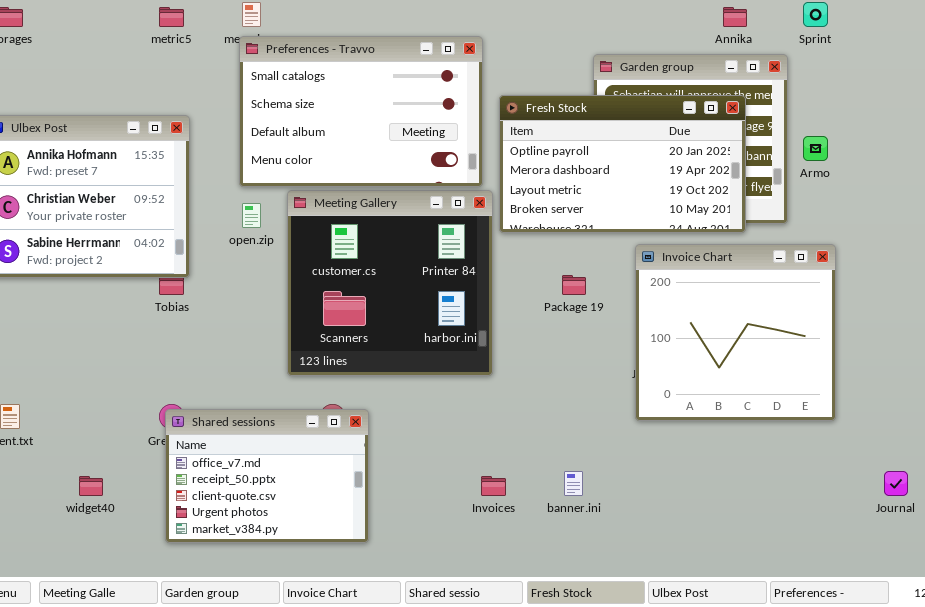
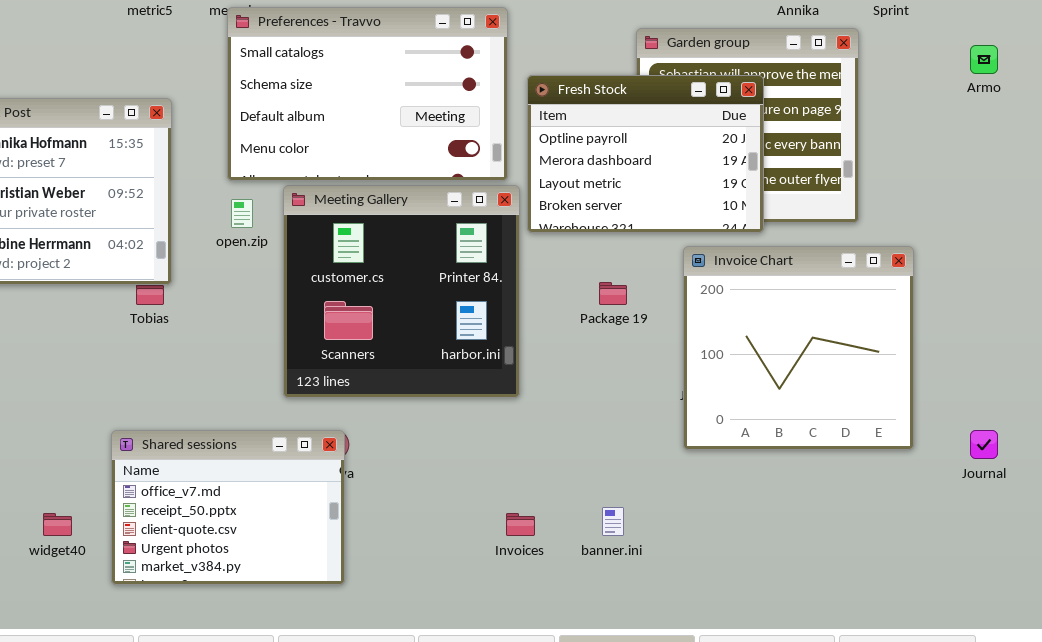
Fresh Stock: [499,95,746,233] -> [527,75,764,233], resized
Armo: [803,136,828,161] -> [970,45,998,74], moved
Shared sessions: [165,409,369,543] -> [111,430,345,585], moved
Journal: [884,471,908,496] -> [970,430,998,459], moved

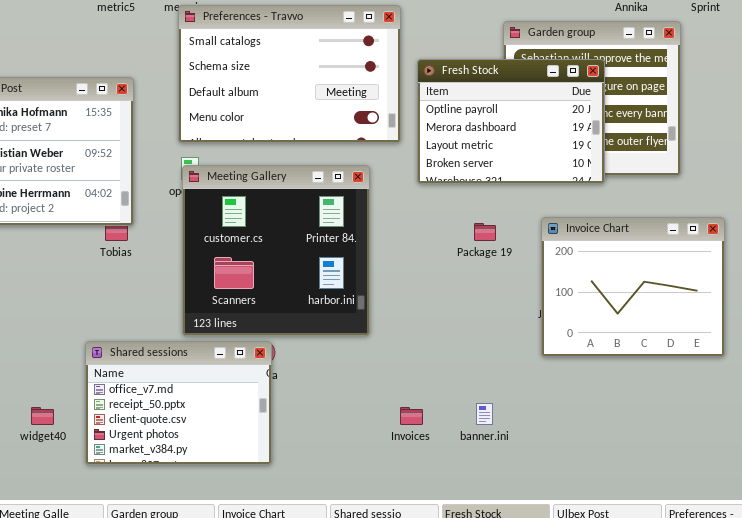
Meeting Gallery: [283,185,520,398] -> [182,165,370,336], moved
Invoice Chart: [683,246,914,450] -> [541,217,725,357], resized

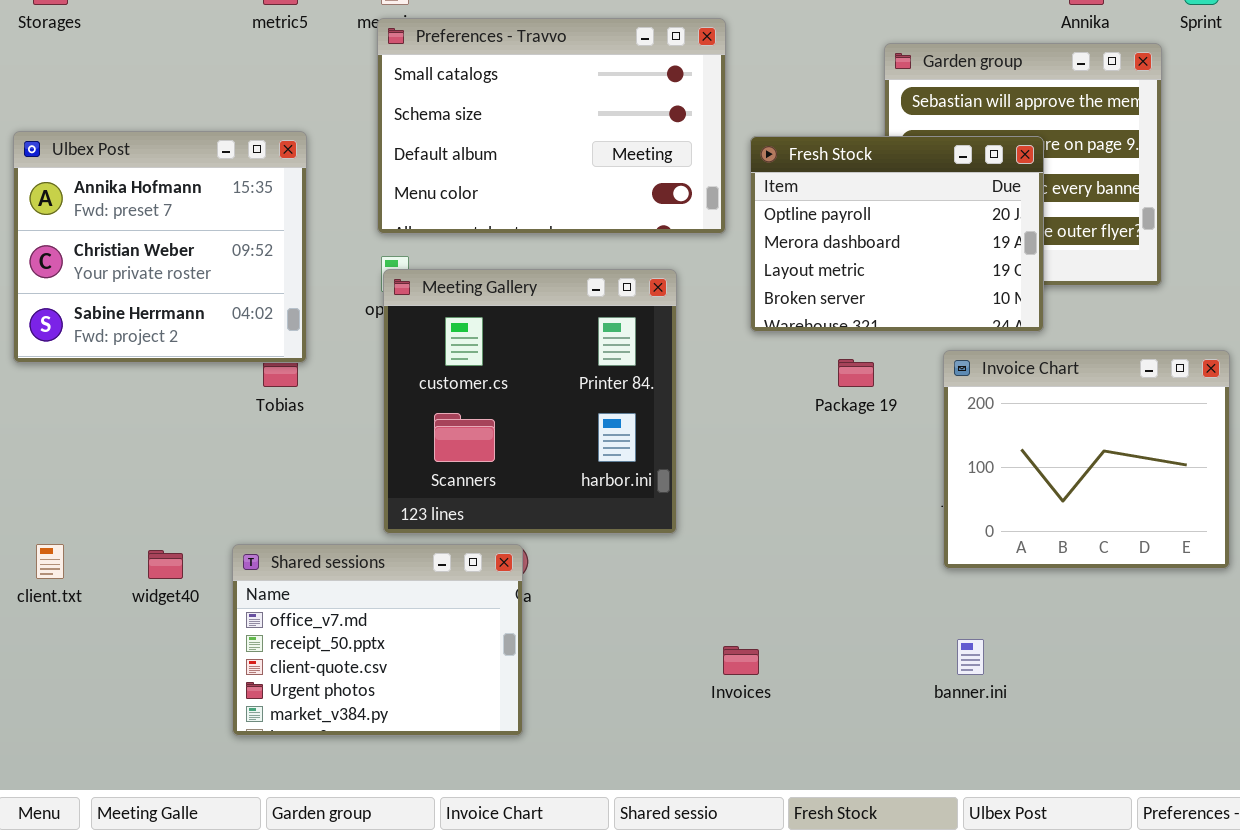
Fresh Stock: [417,59,605,184] -> [750,136,1044,332], moved
banner.ini: [476,403,493,425] -> [957,639,984,675], moved
widget40: [31,407,54,425] -> [148,550,183,579], moved

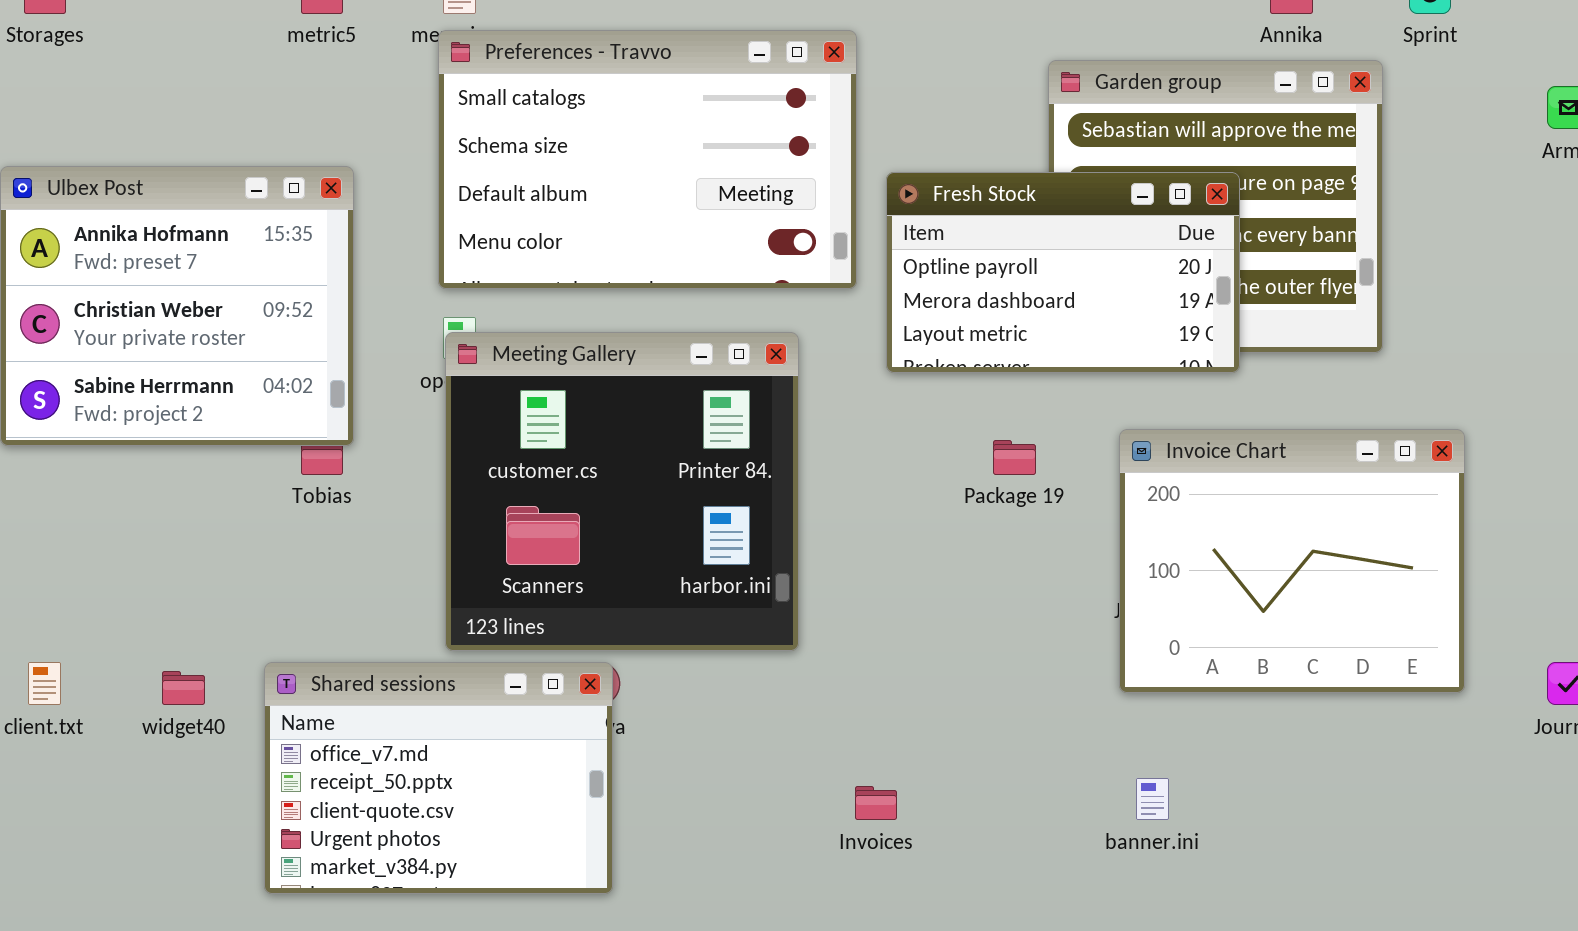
Fresh Stock: [750,136,1044,332] -> [886,172,1240,373], resized

